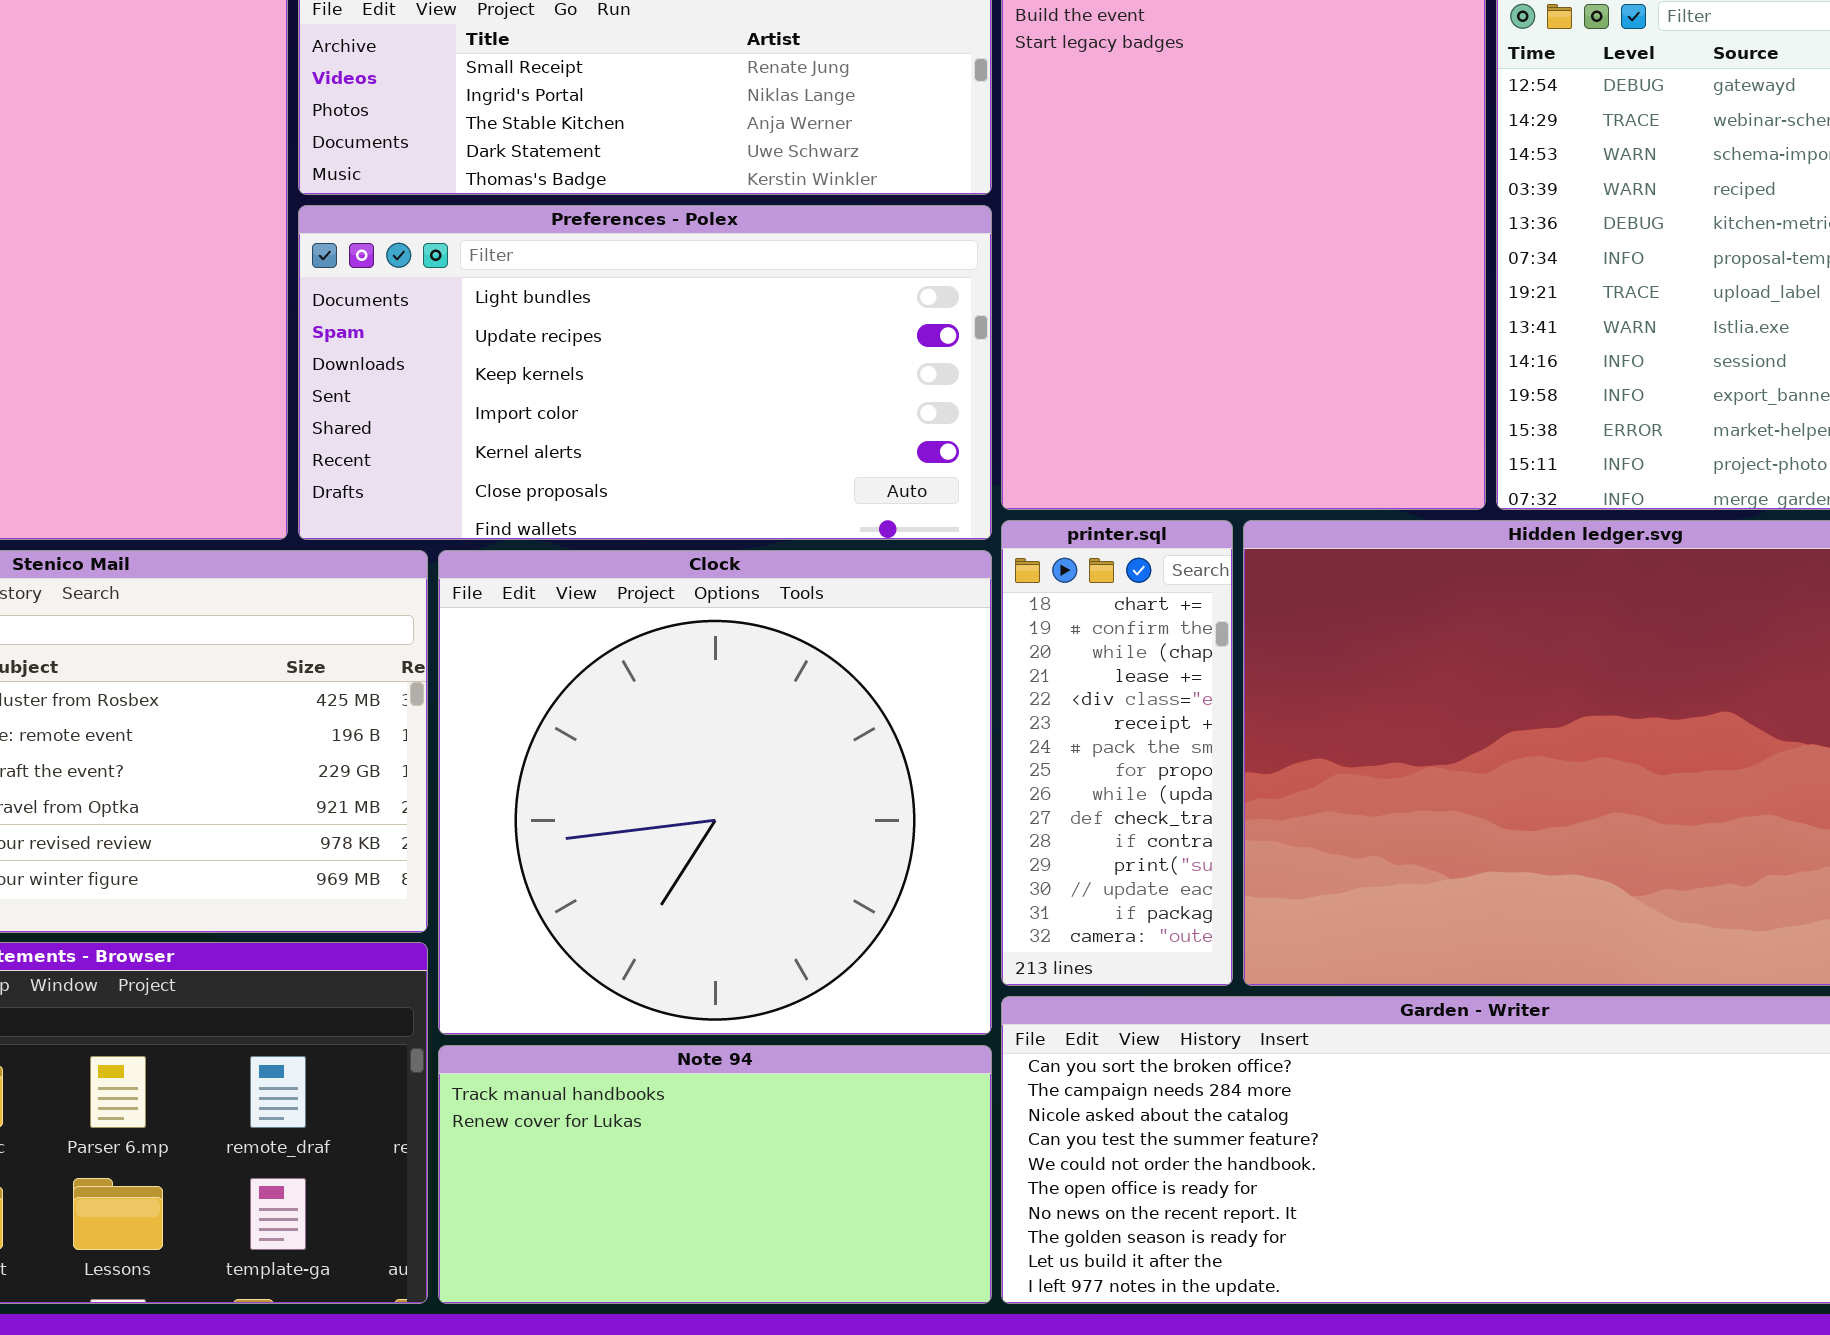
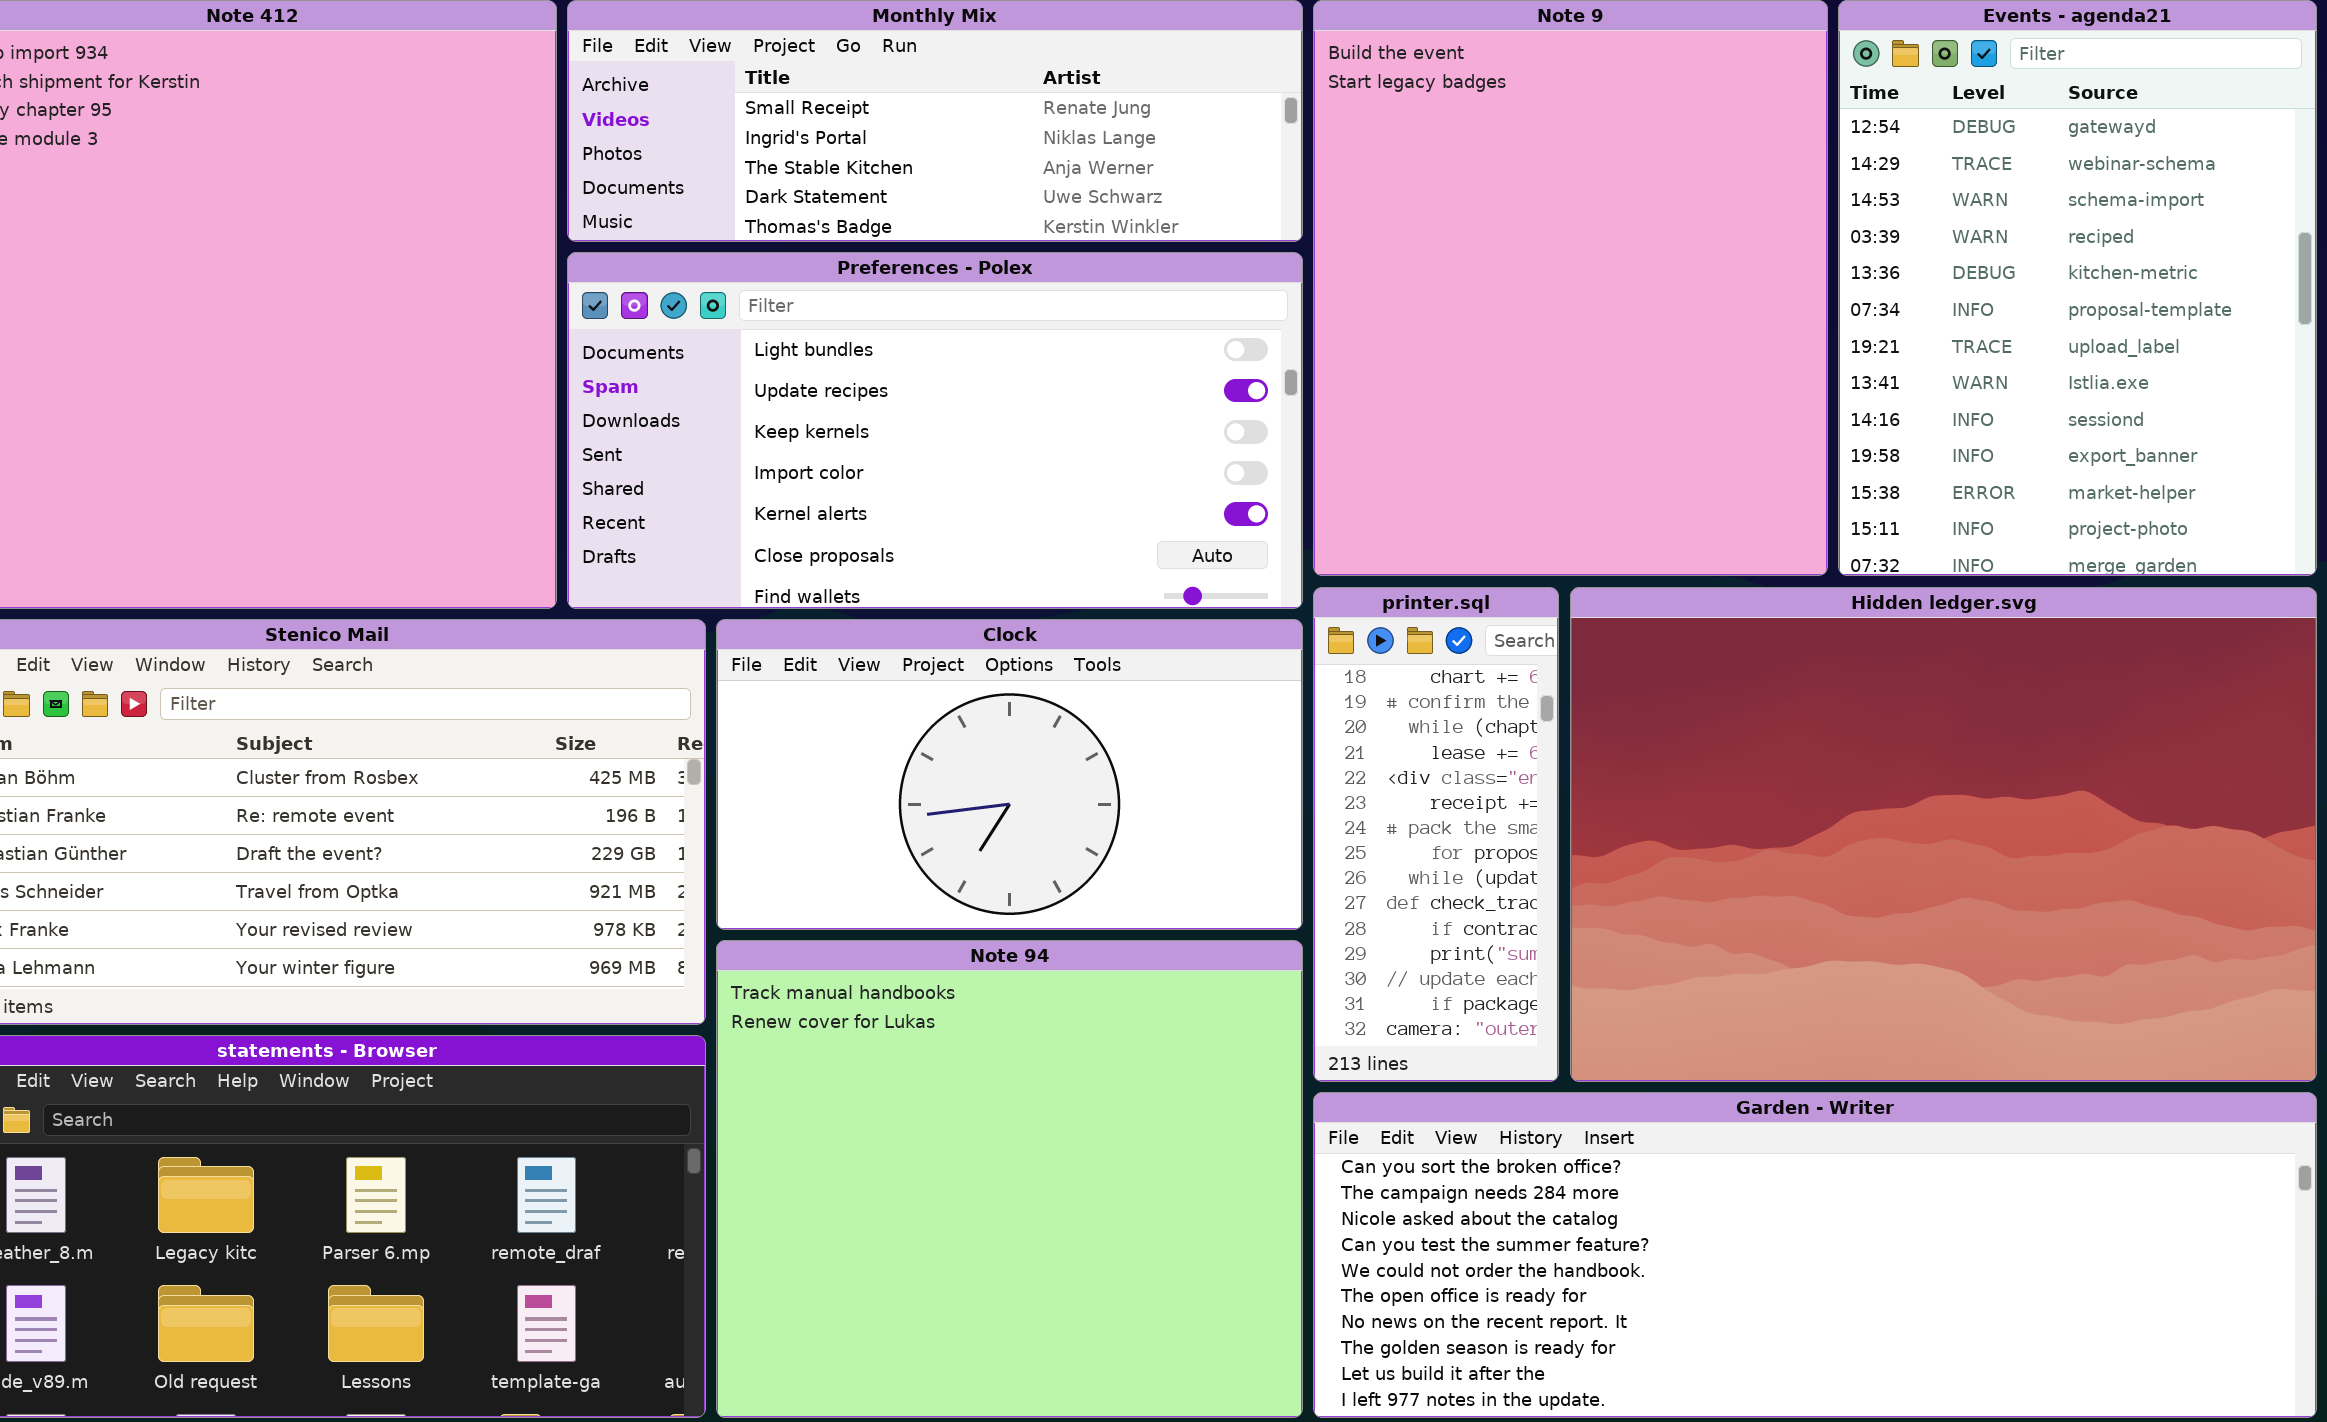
Clock: [438,550,992,1035] -> [716,619,1303,930], resized
Note 94: [438,1045,992,1304] -> [716,940,1303,1418], resized

